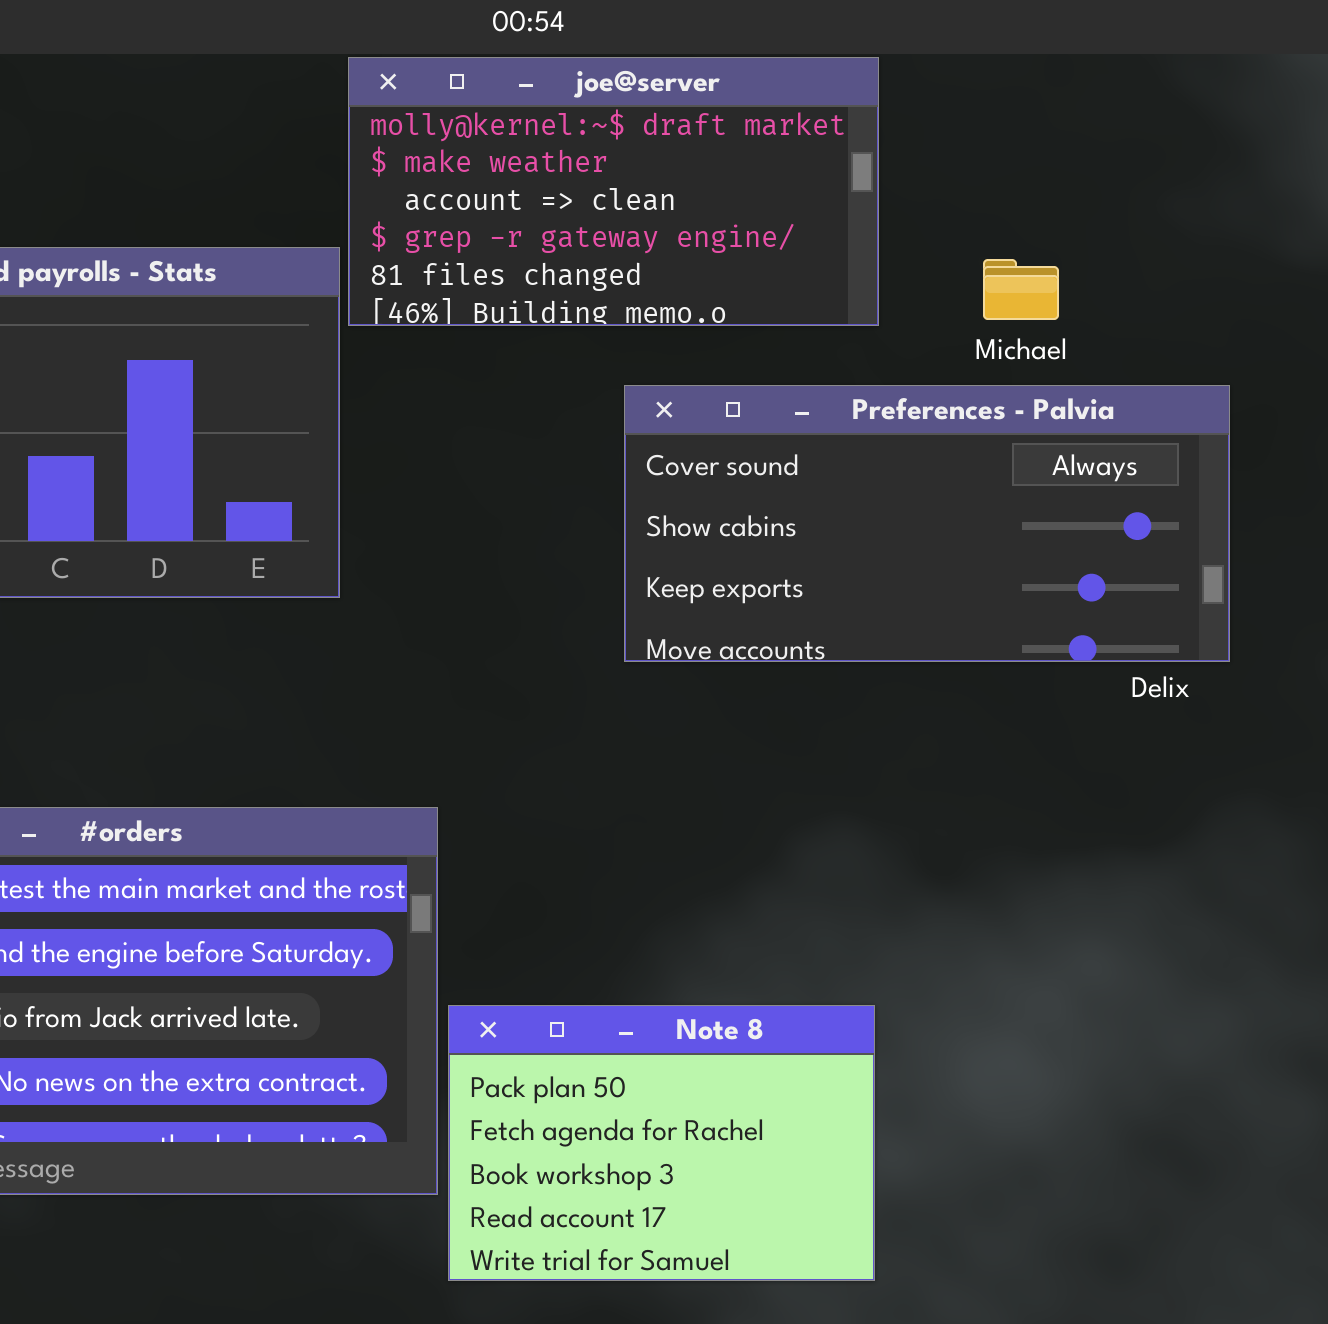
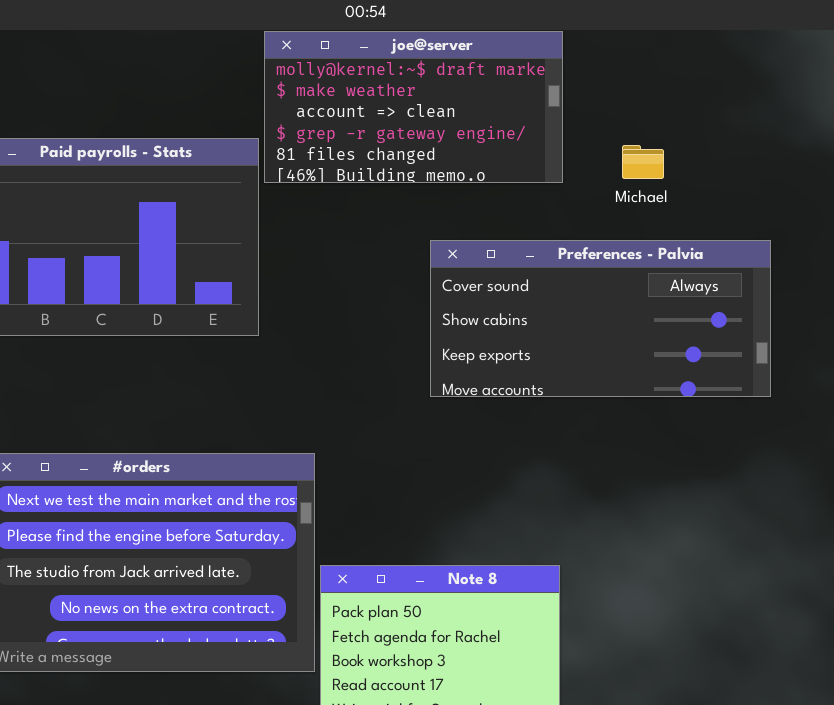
Preferences - Palvia: [624,385,1230,662] -> [430,240,771,397], moved

